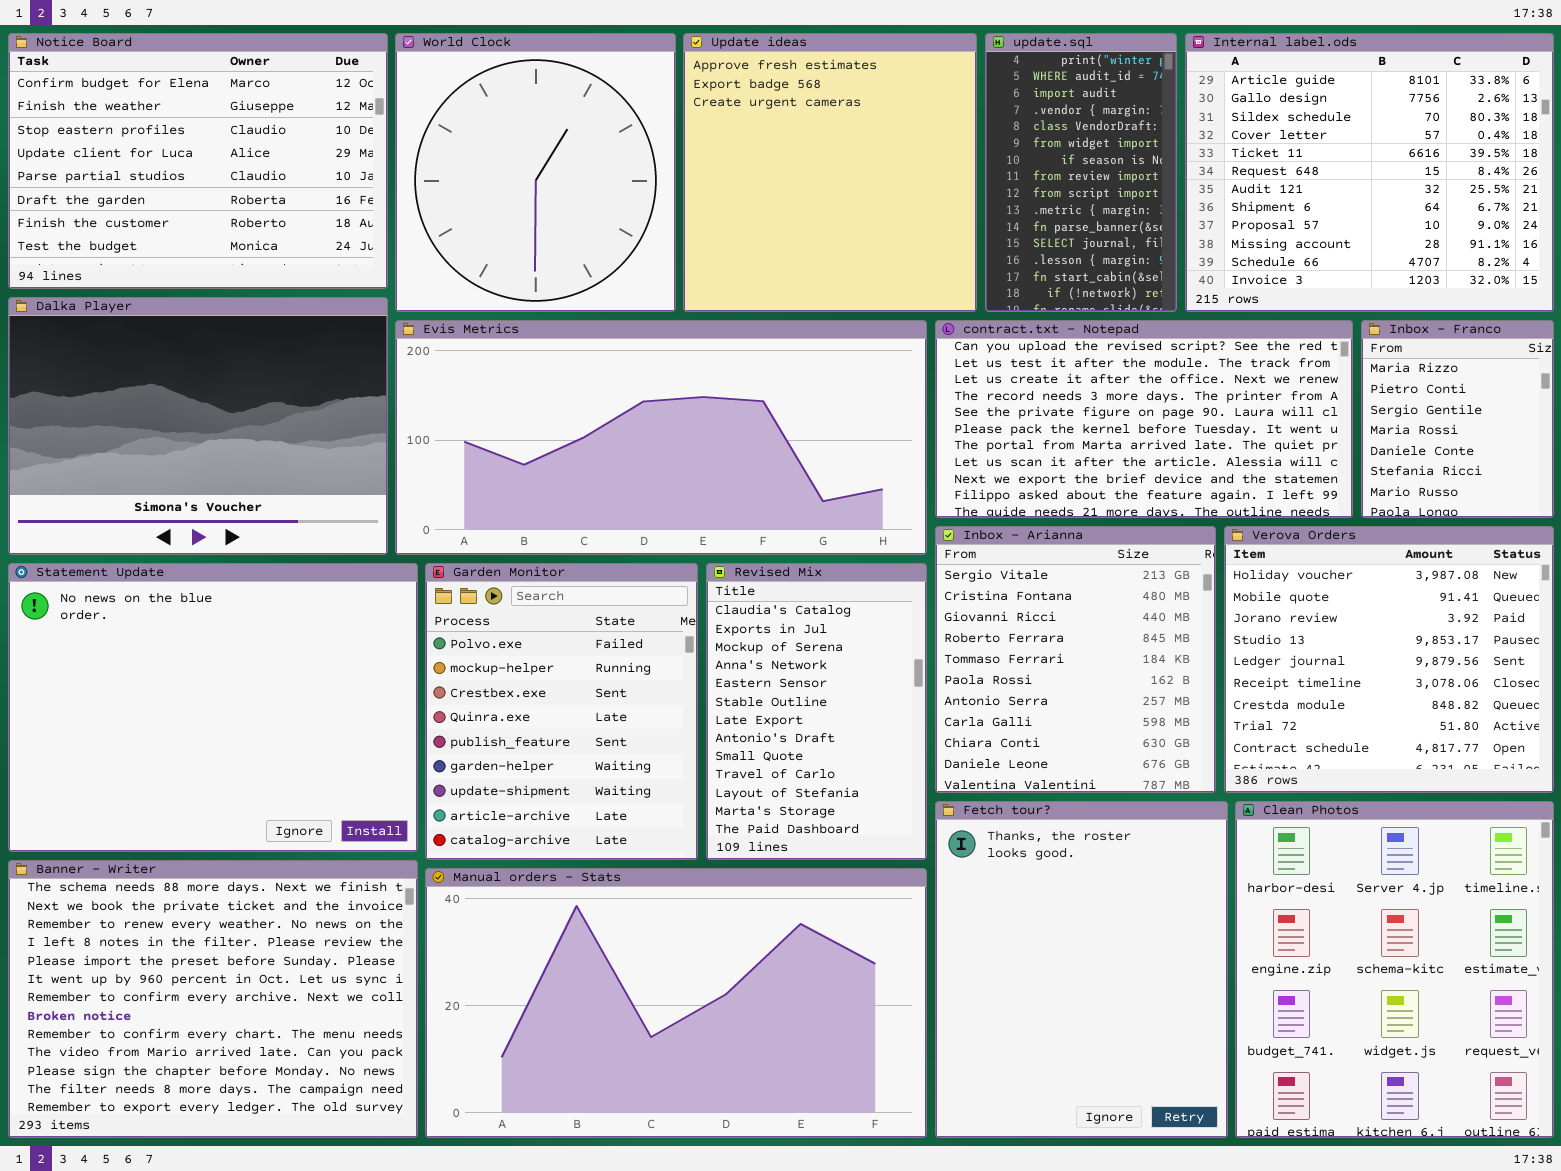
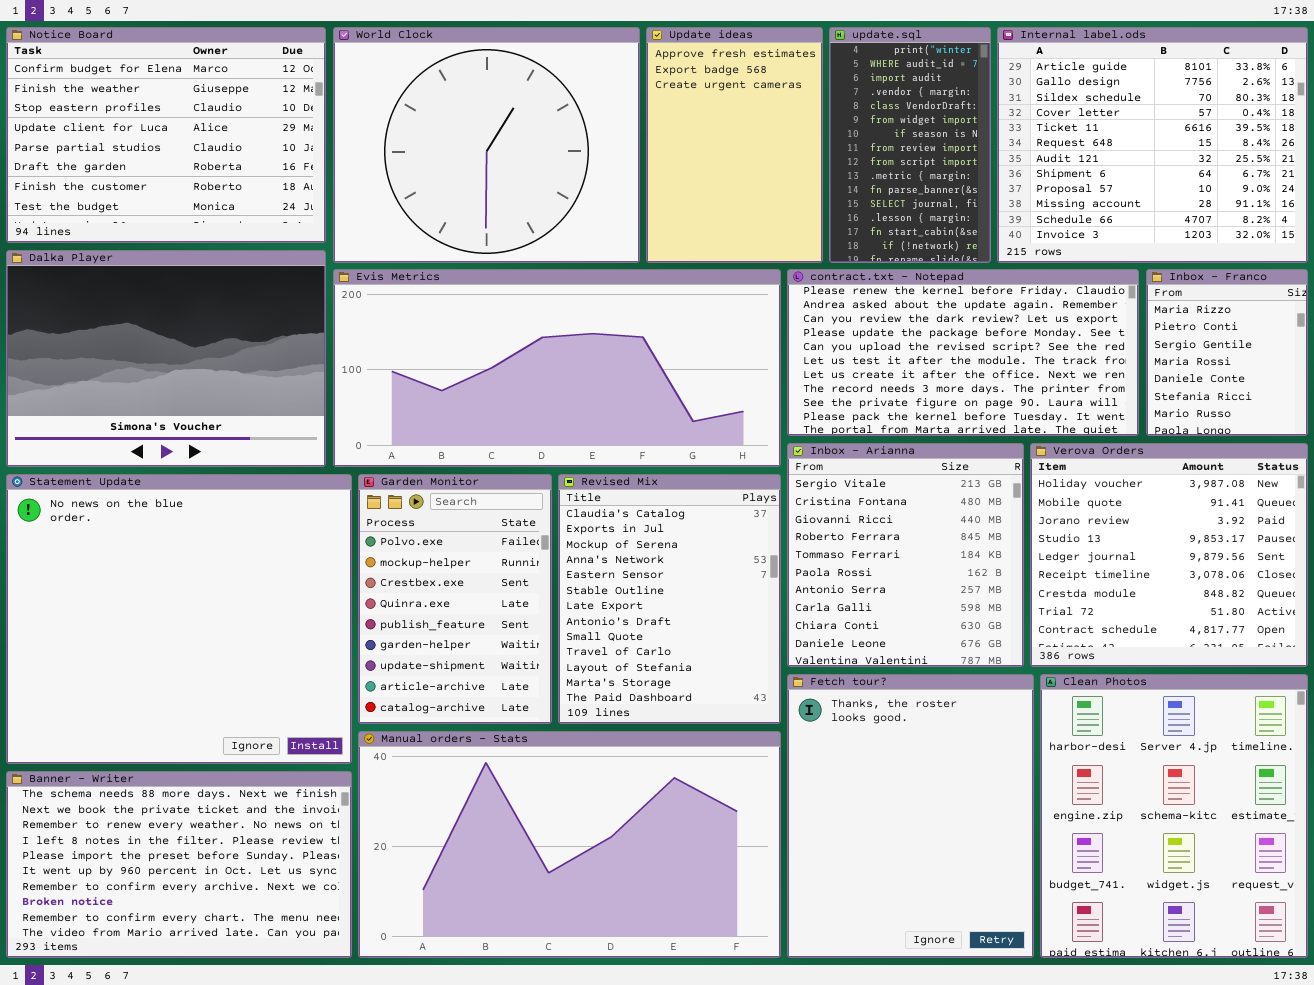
World Clock: [395,33,676,312] -> [333,27,640,263], resized
Update ideas: [683,33,977,312] -> [646,27,823,263], resized
contract.txt - Notepad: [935,320,1353,518] -> [787,269,1139,436], scrolled up 4 rows
Statement Update: [8,563,418,852] -> [6,474,352,764], resized
Garden Monitor: [425,563,698,860] -> [358,474,552,724], resized
Revised Mix: [706,563,927,860] -> [558,474,781,724], resized
Banner - Writer: [8,860,418,1138] -> [6,771,352,958], resized

